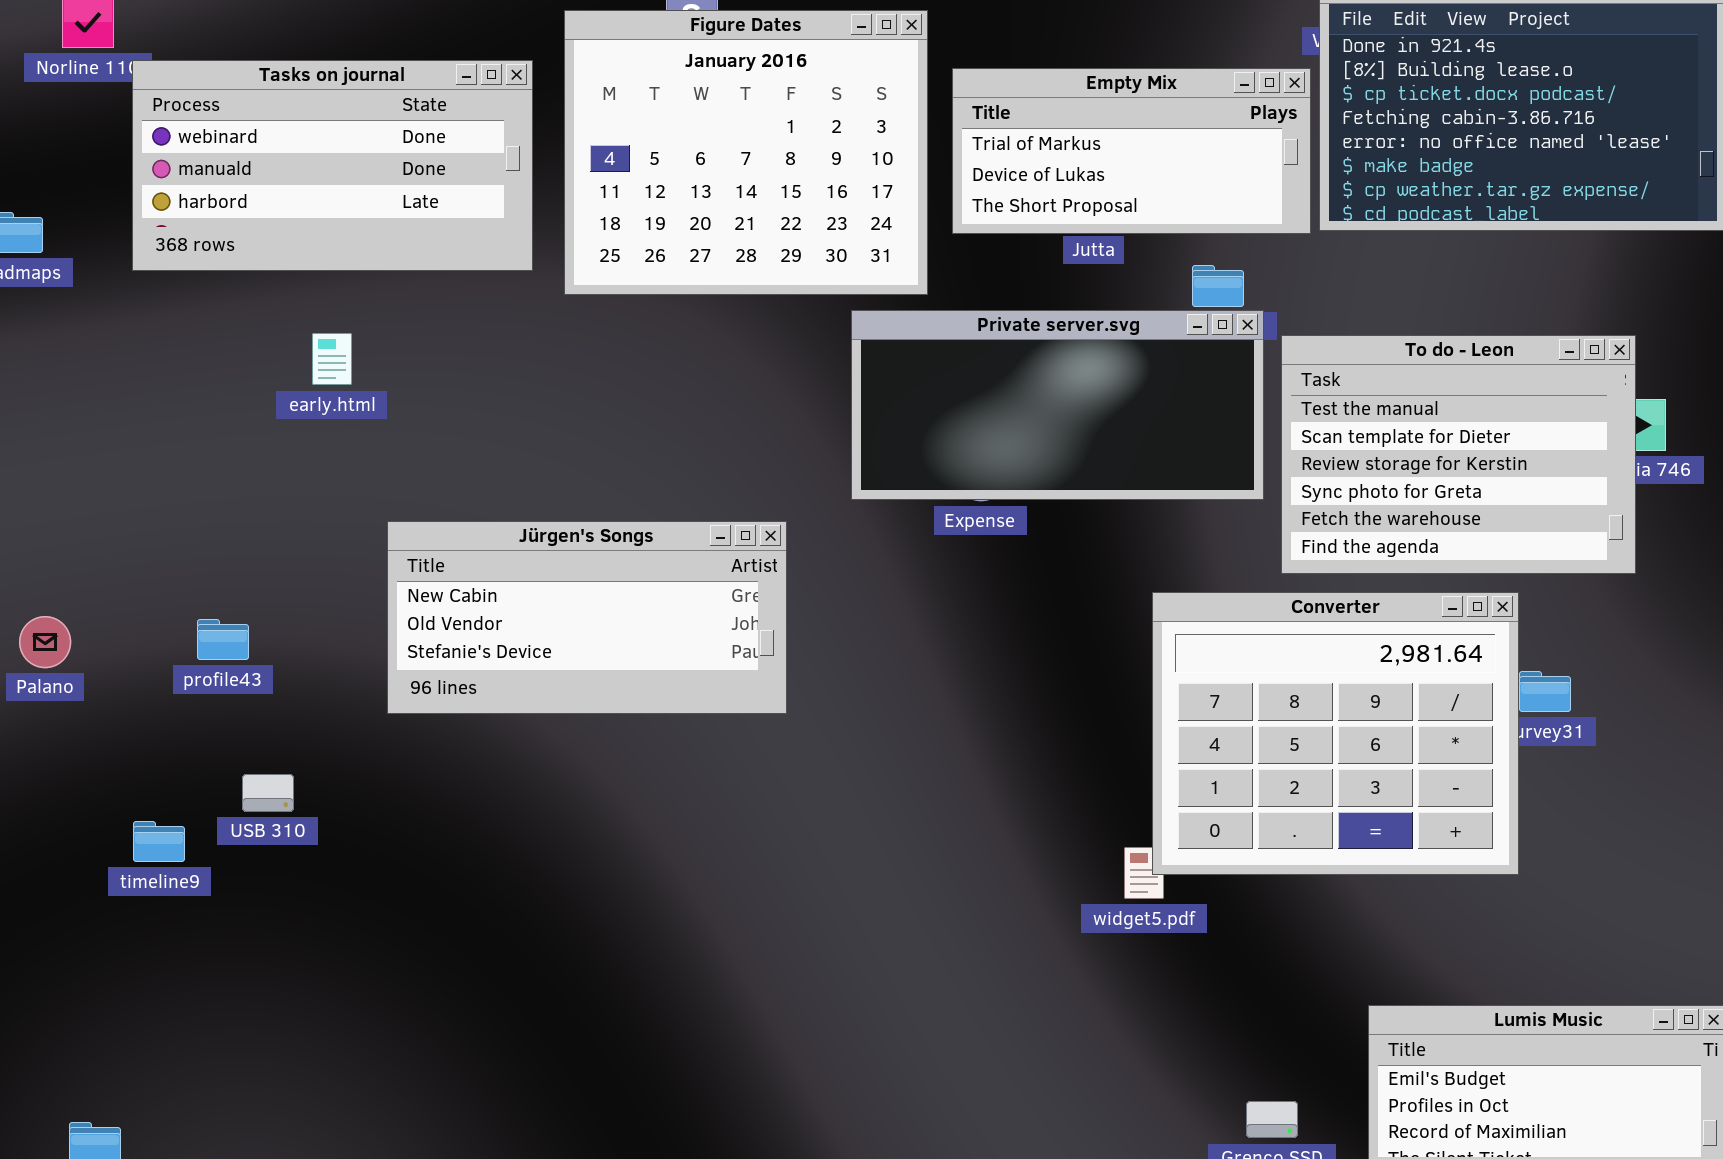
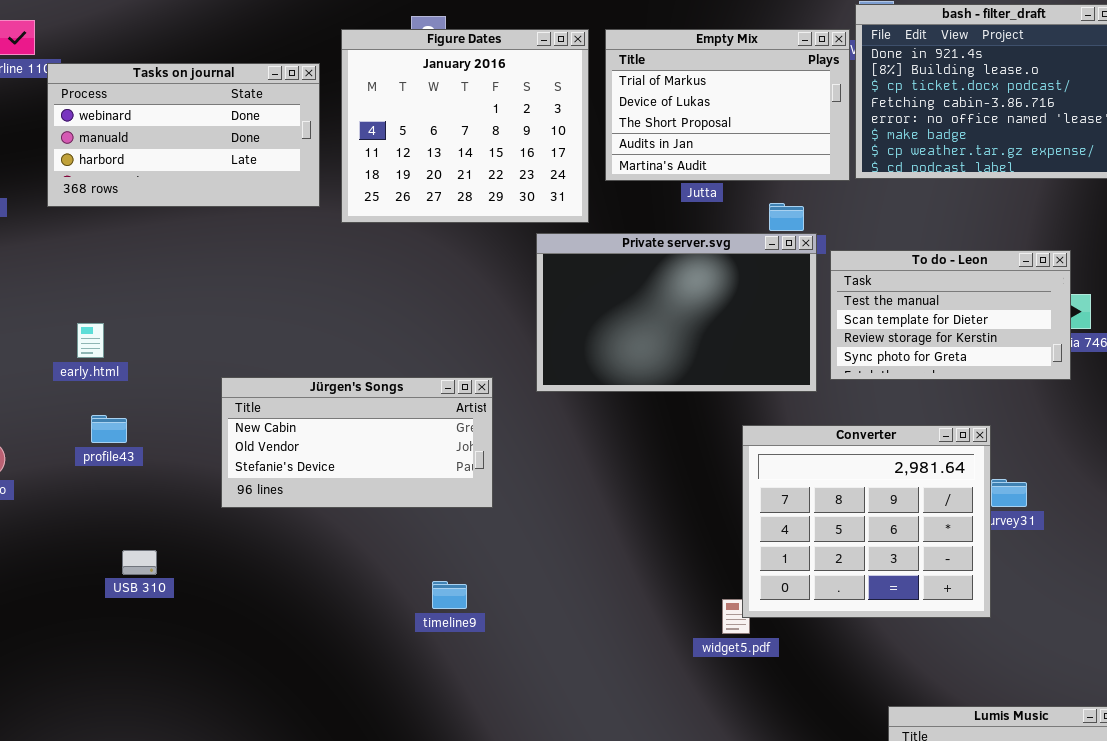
Empty Mix: [952,68,1311,234] -> [605,29,850,181], resized
Private server.svg: [851,310,1264,500] -> [536,233,817,392], resized
early.html: [312,333,352,385] -> [77,323,104,358], moved
To do - Leon: [1281,335,1636,574] -> [830,250,1071,380], resized
profile43: [197,619,249,660] -> [91,415,127,443], moved
timeline9: [133,821,185,862] -> [432,581,467,609], moved

